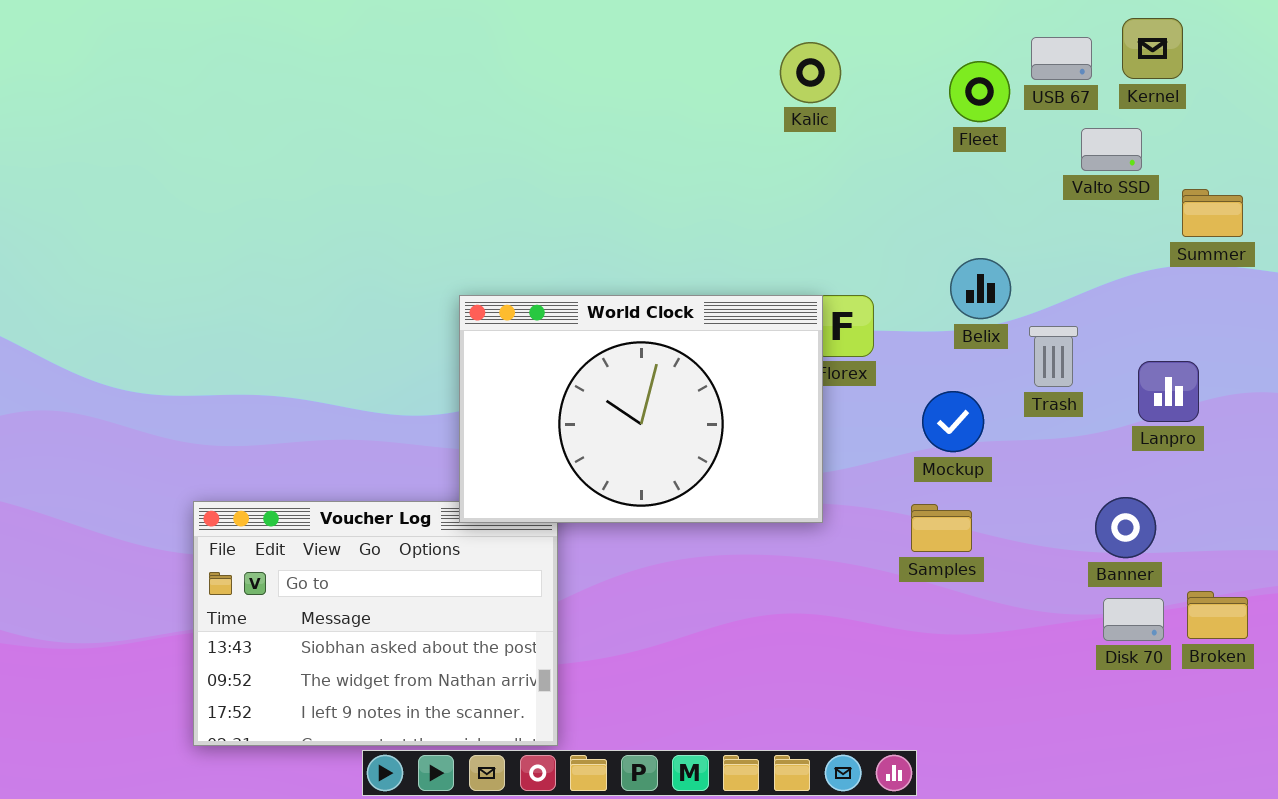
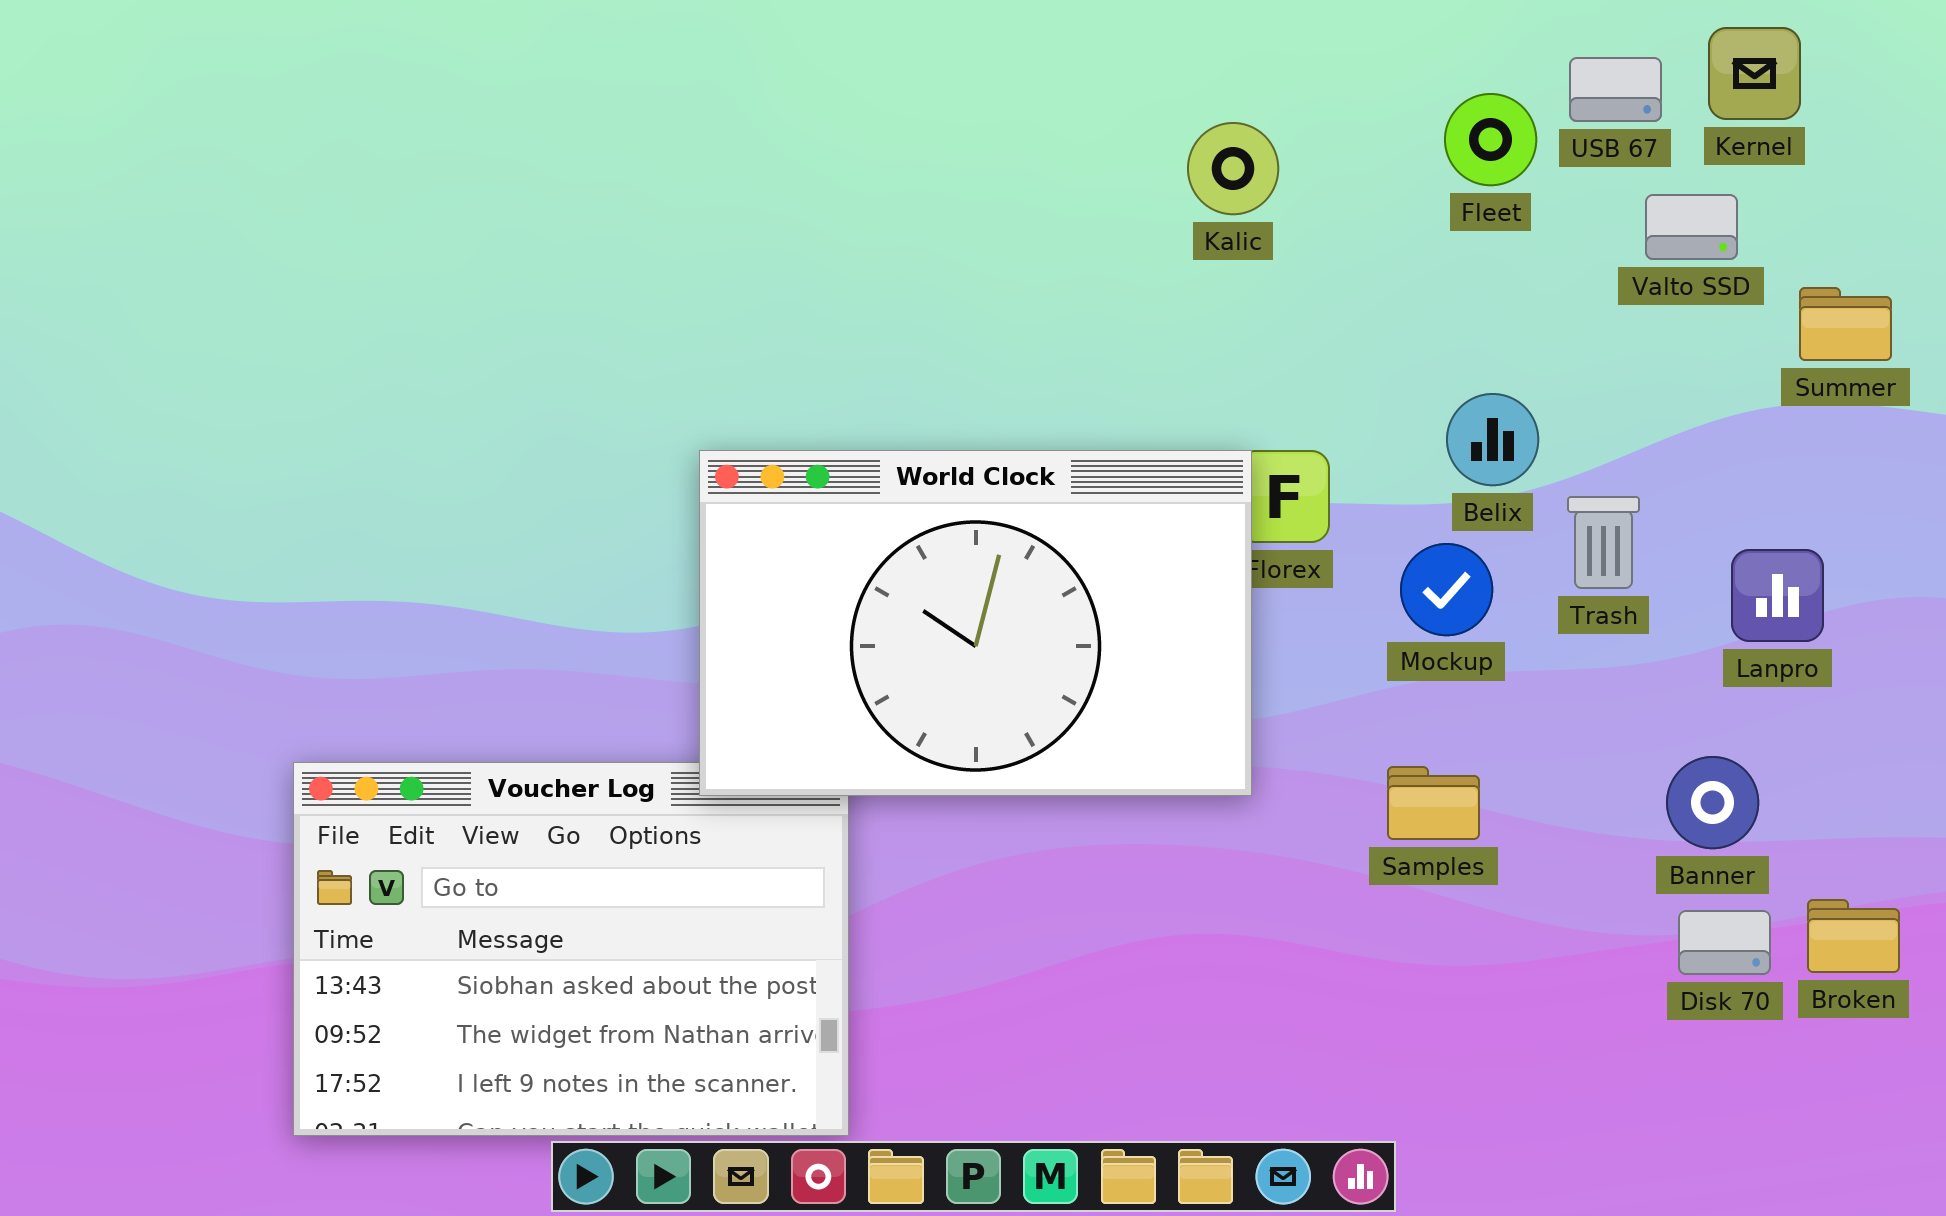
Kalic: [780,42,841,103] -> [1187,122,1279,215], moved
Mockup: [922,391,984,452] -> [1400,543,1493,636], moved

